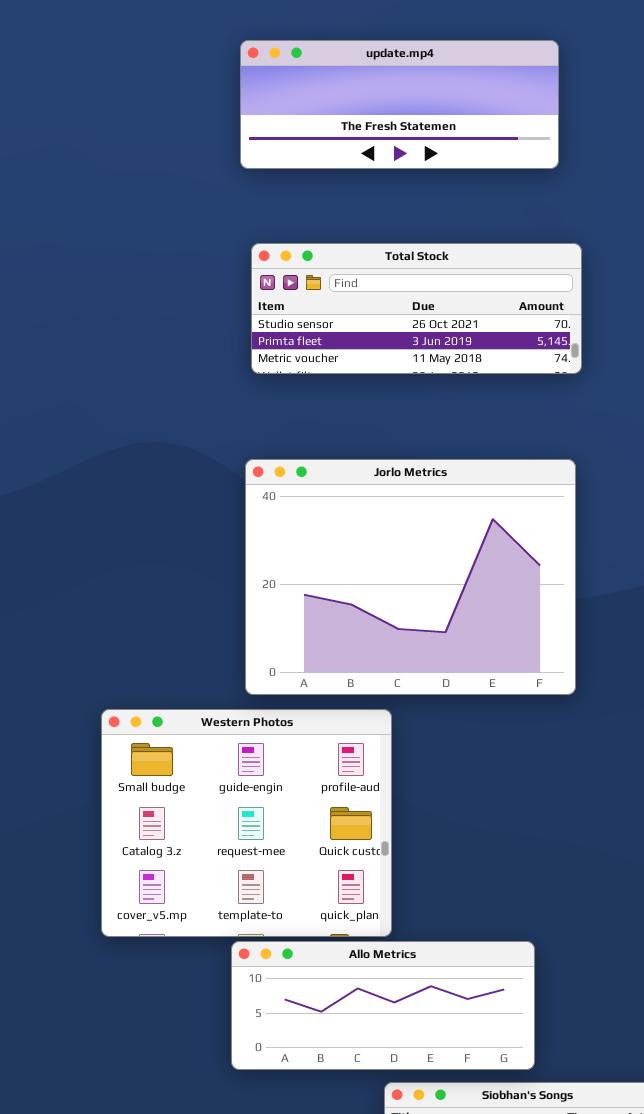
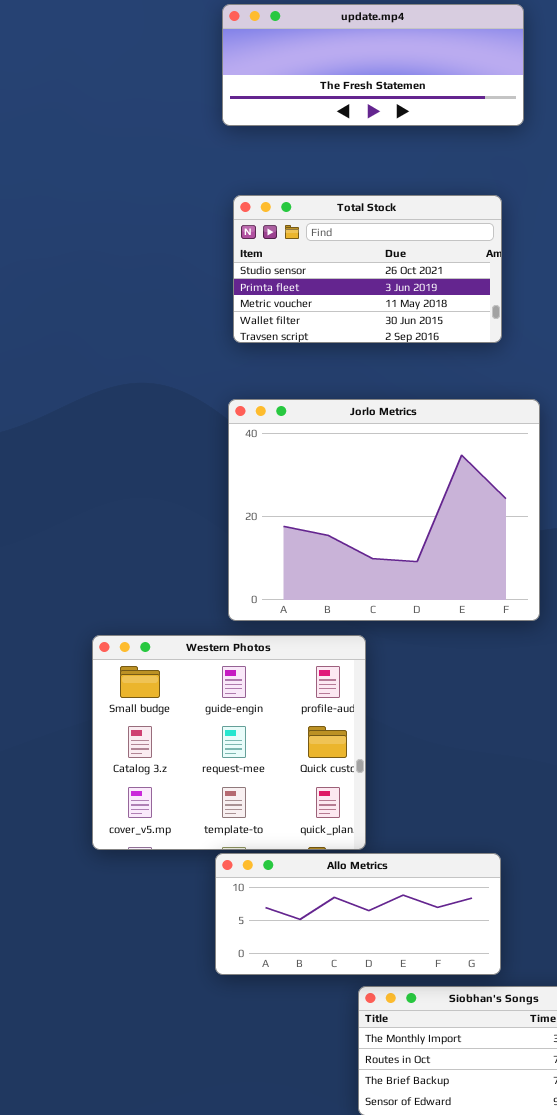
Total Stock: [251,243,582,374] -> [233,195,502,343], resized

